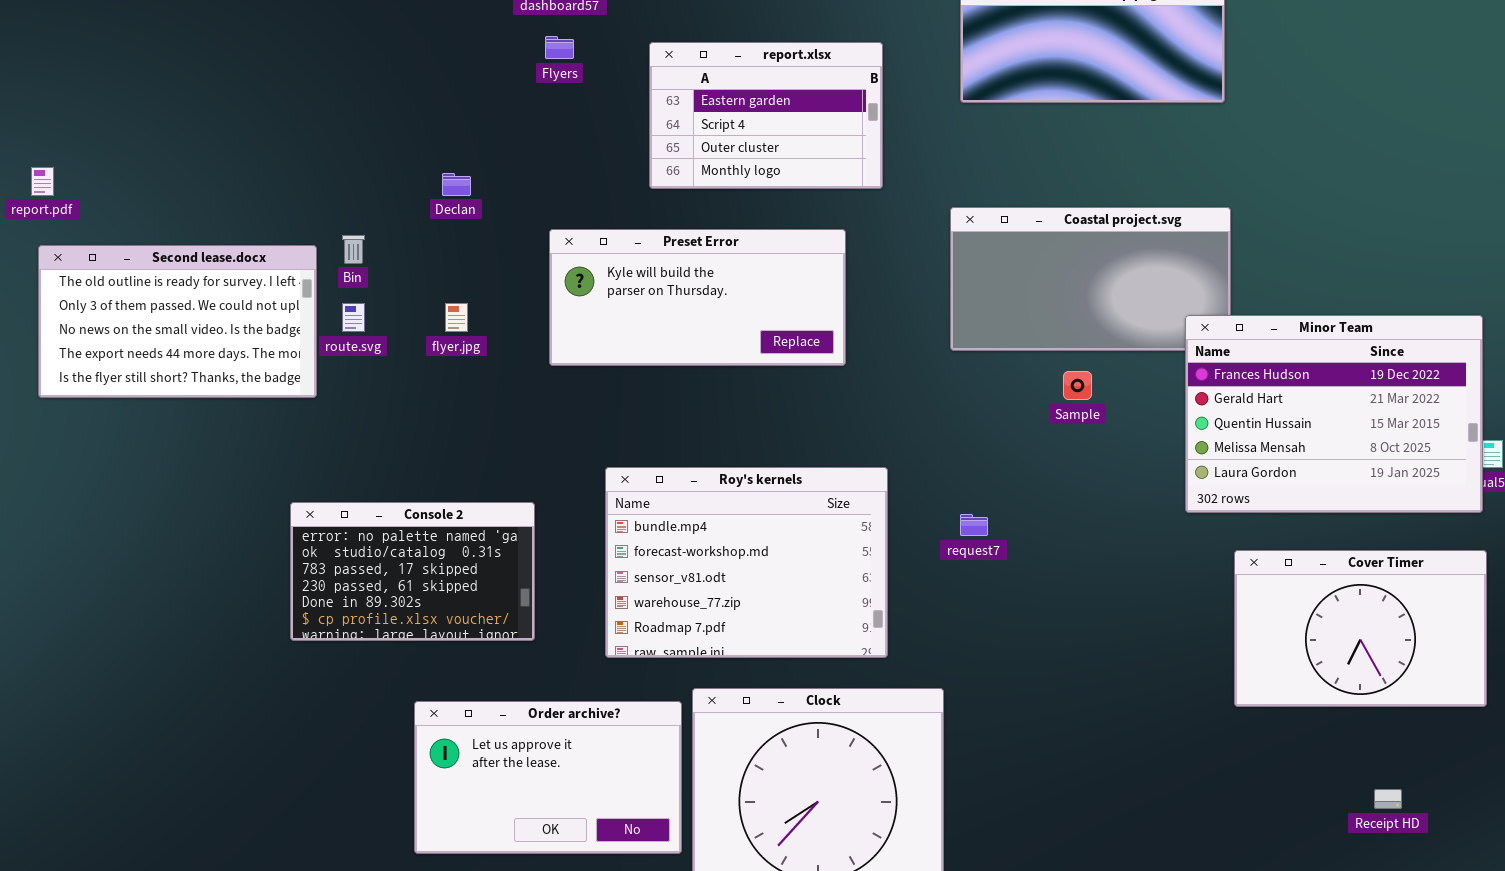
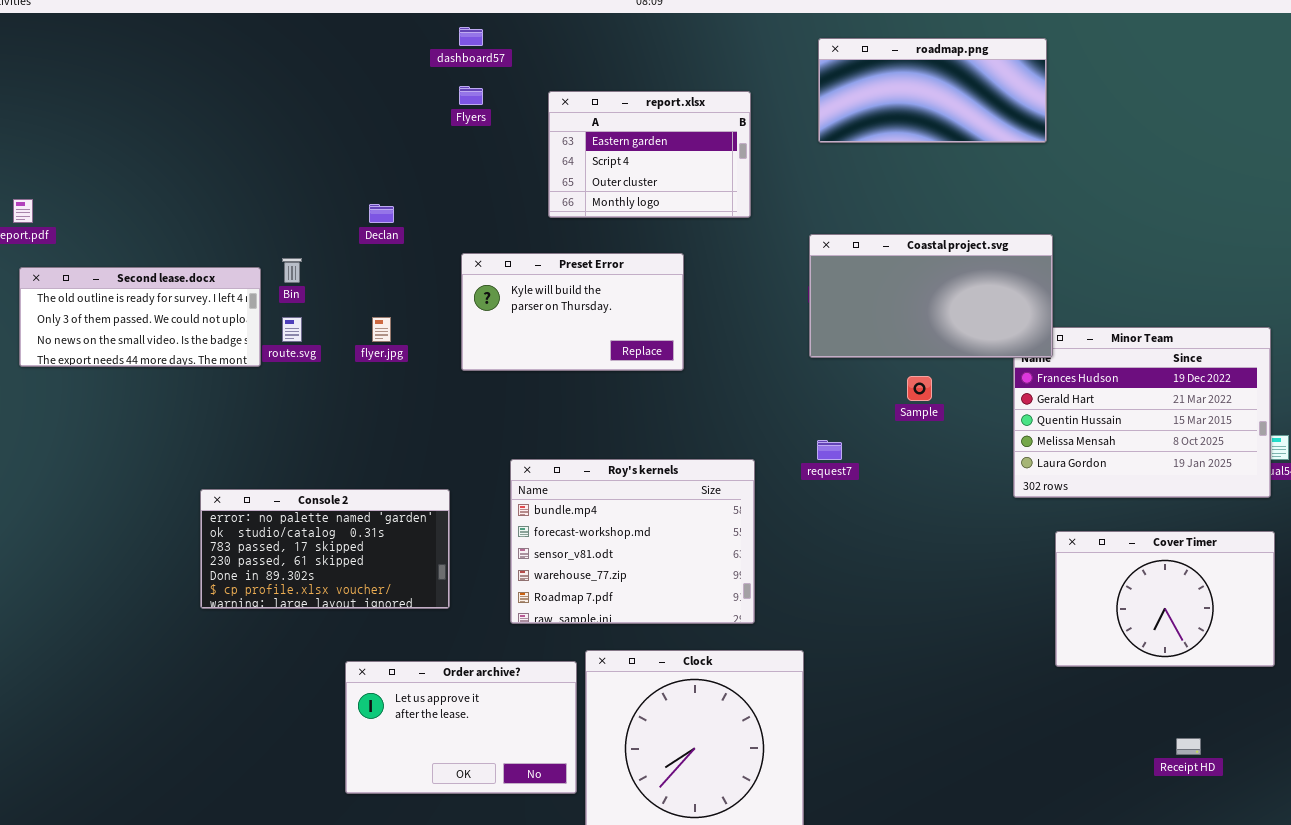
Coastal project.svg: [950,207,1231,351] -> [809,234,1053,358], raised
Preset Error: [549,229,846,366] -> [461,253,684,371], resized
Second lease.docx: [38,245,317,398] -> [19,267,261,367], resized
Console 2: [290,502,535,641] -> [200,489,450,609], resized
request7: [960,514,988,536] -> [817,440,842,460], moved

